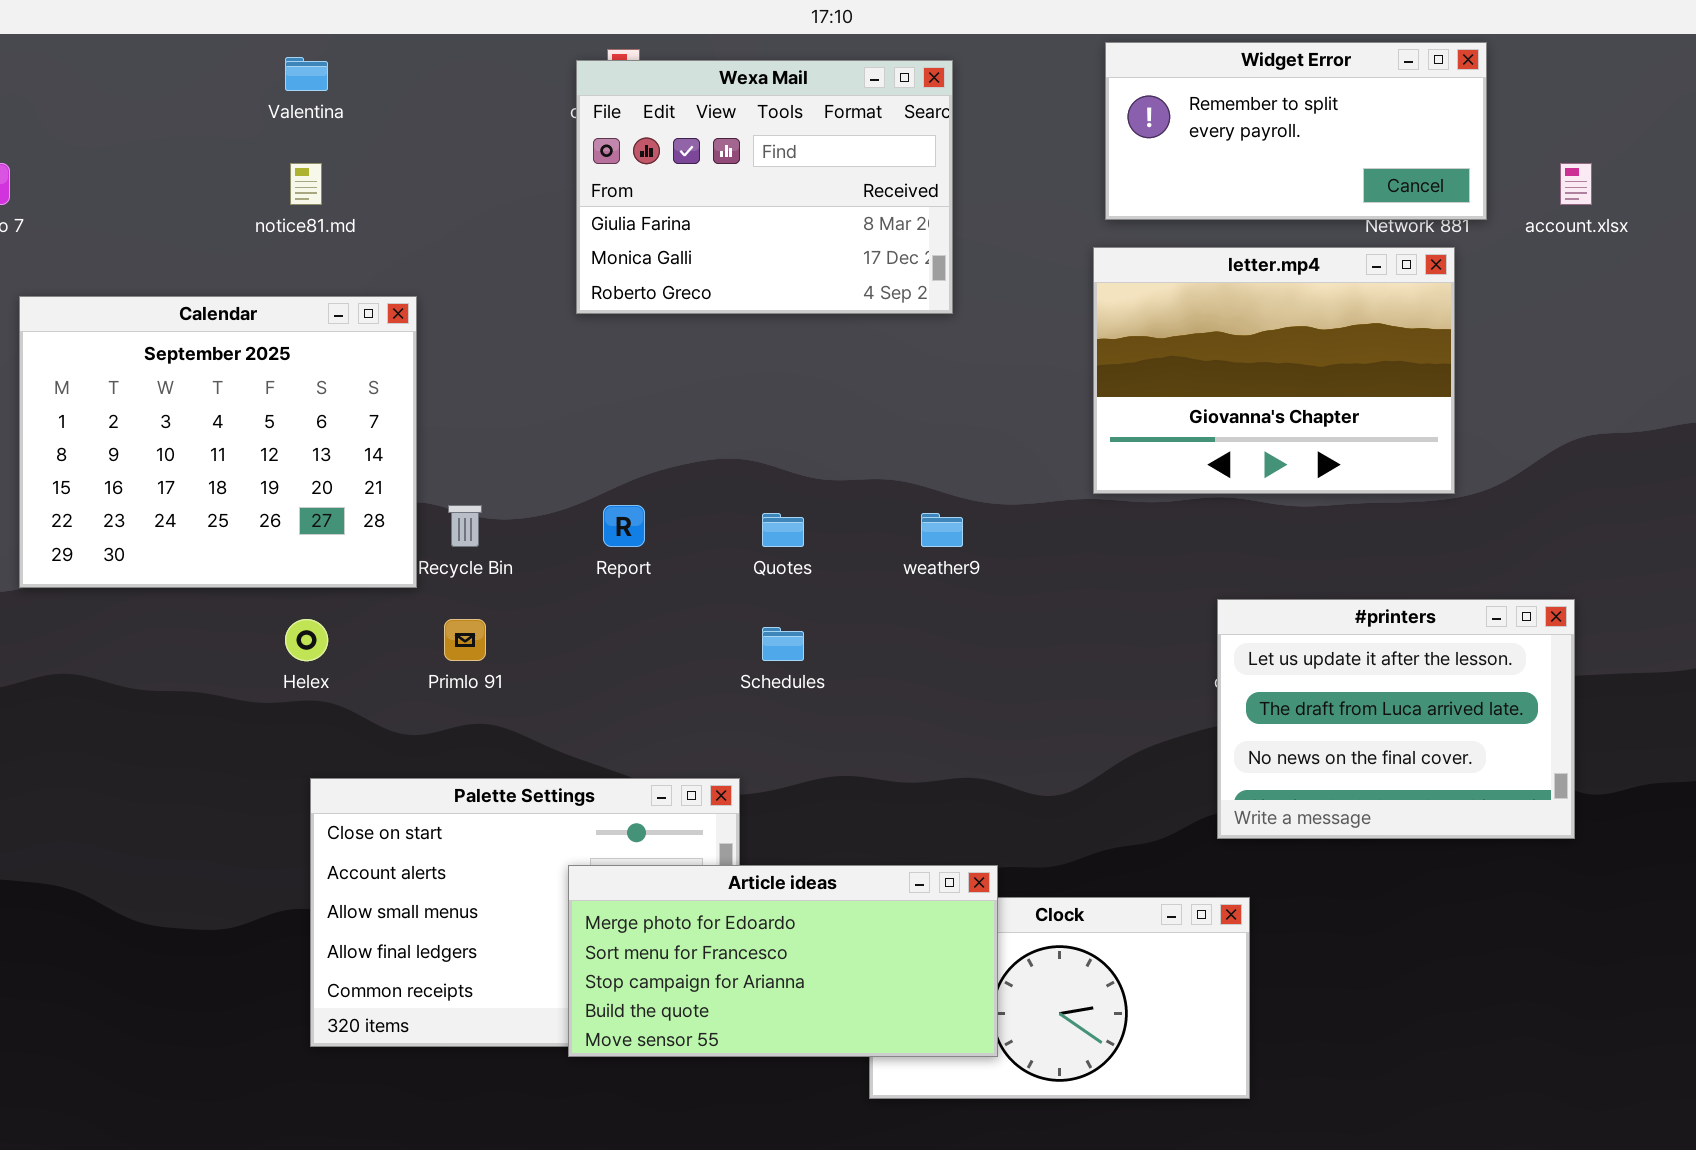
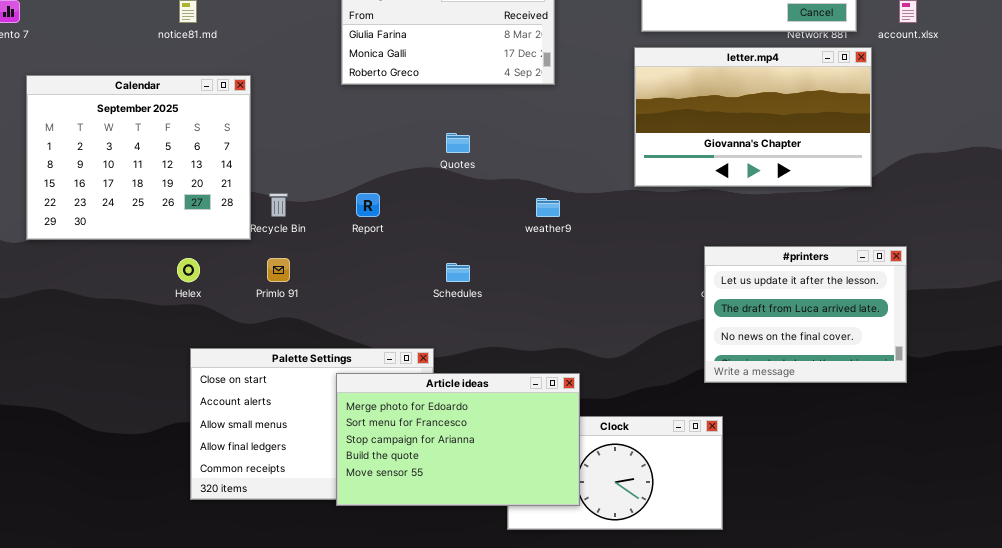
letter.mp4: [1093,247,1455,494] -> [634,47,872,187], resized
Quotes: [762,513,804,547] -> [446,133,470,153], moved
Article ideas: [568,865,998,1057] -> [336,373,580,506], resized

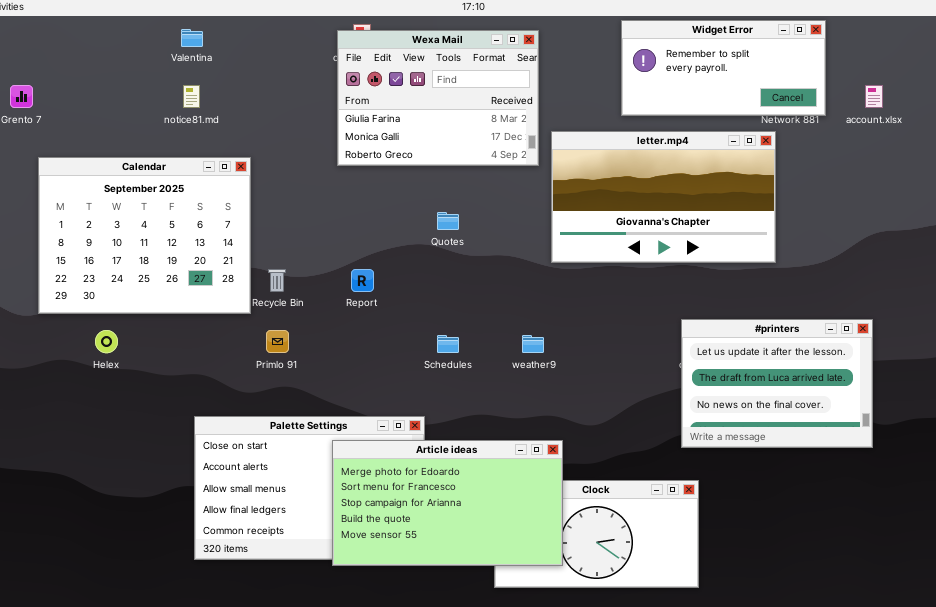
letter.mp4: [634,47,872,187] -> [551,131,776,263], moved
weather9: [536,198,560,217] -> [522,335,544,353], moved
Helex: [177,258,200,282] -> [95,330,118,353], moved

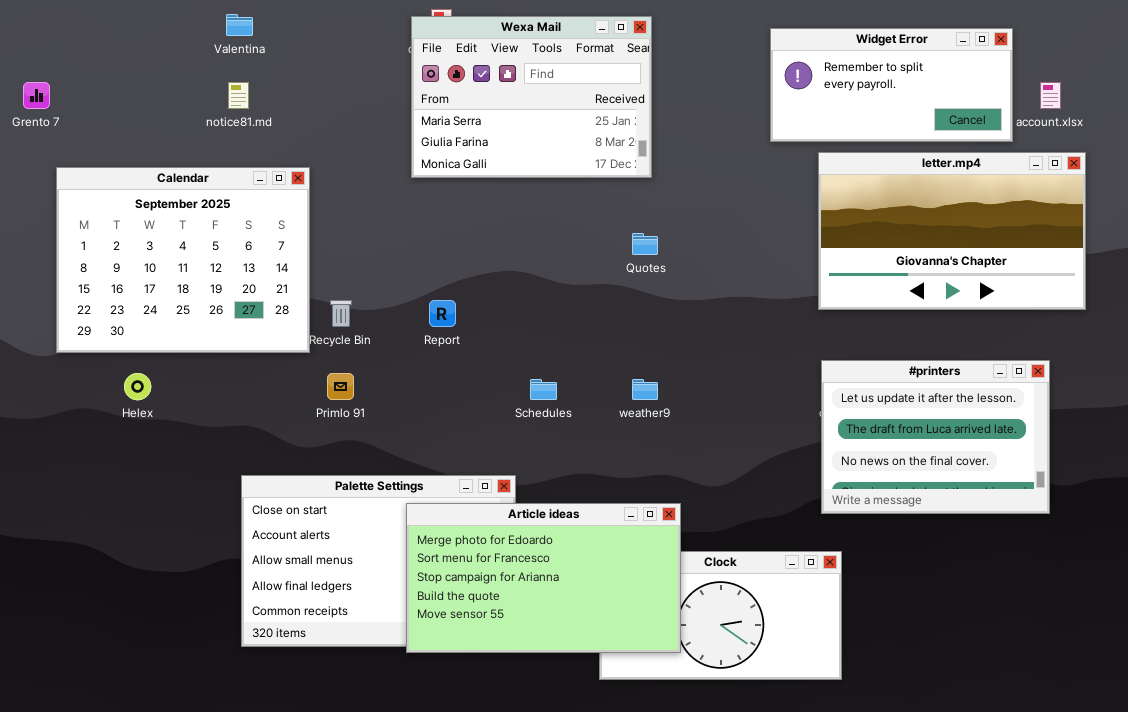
Widget Error: [621,20,826,116] -> [770,28,1013,142], moved
Wexa Mail: [337,30,539,166] -> [411,16,652,178], scrolled up 1 row
letter.mp4: [551,131,776,263] -> [818,152,1086,310], moved
Quotes: [437,212,459,230] -> [632,233,658,255], moved

